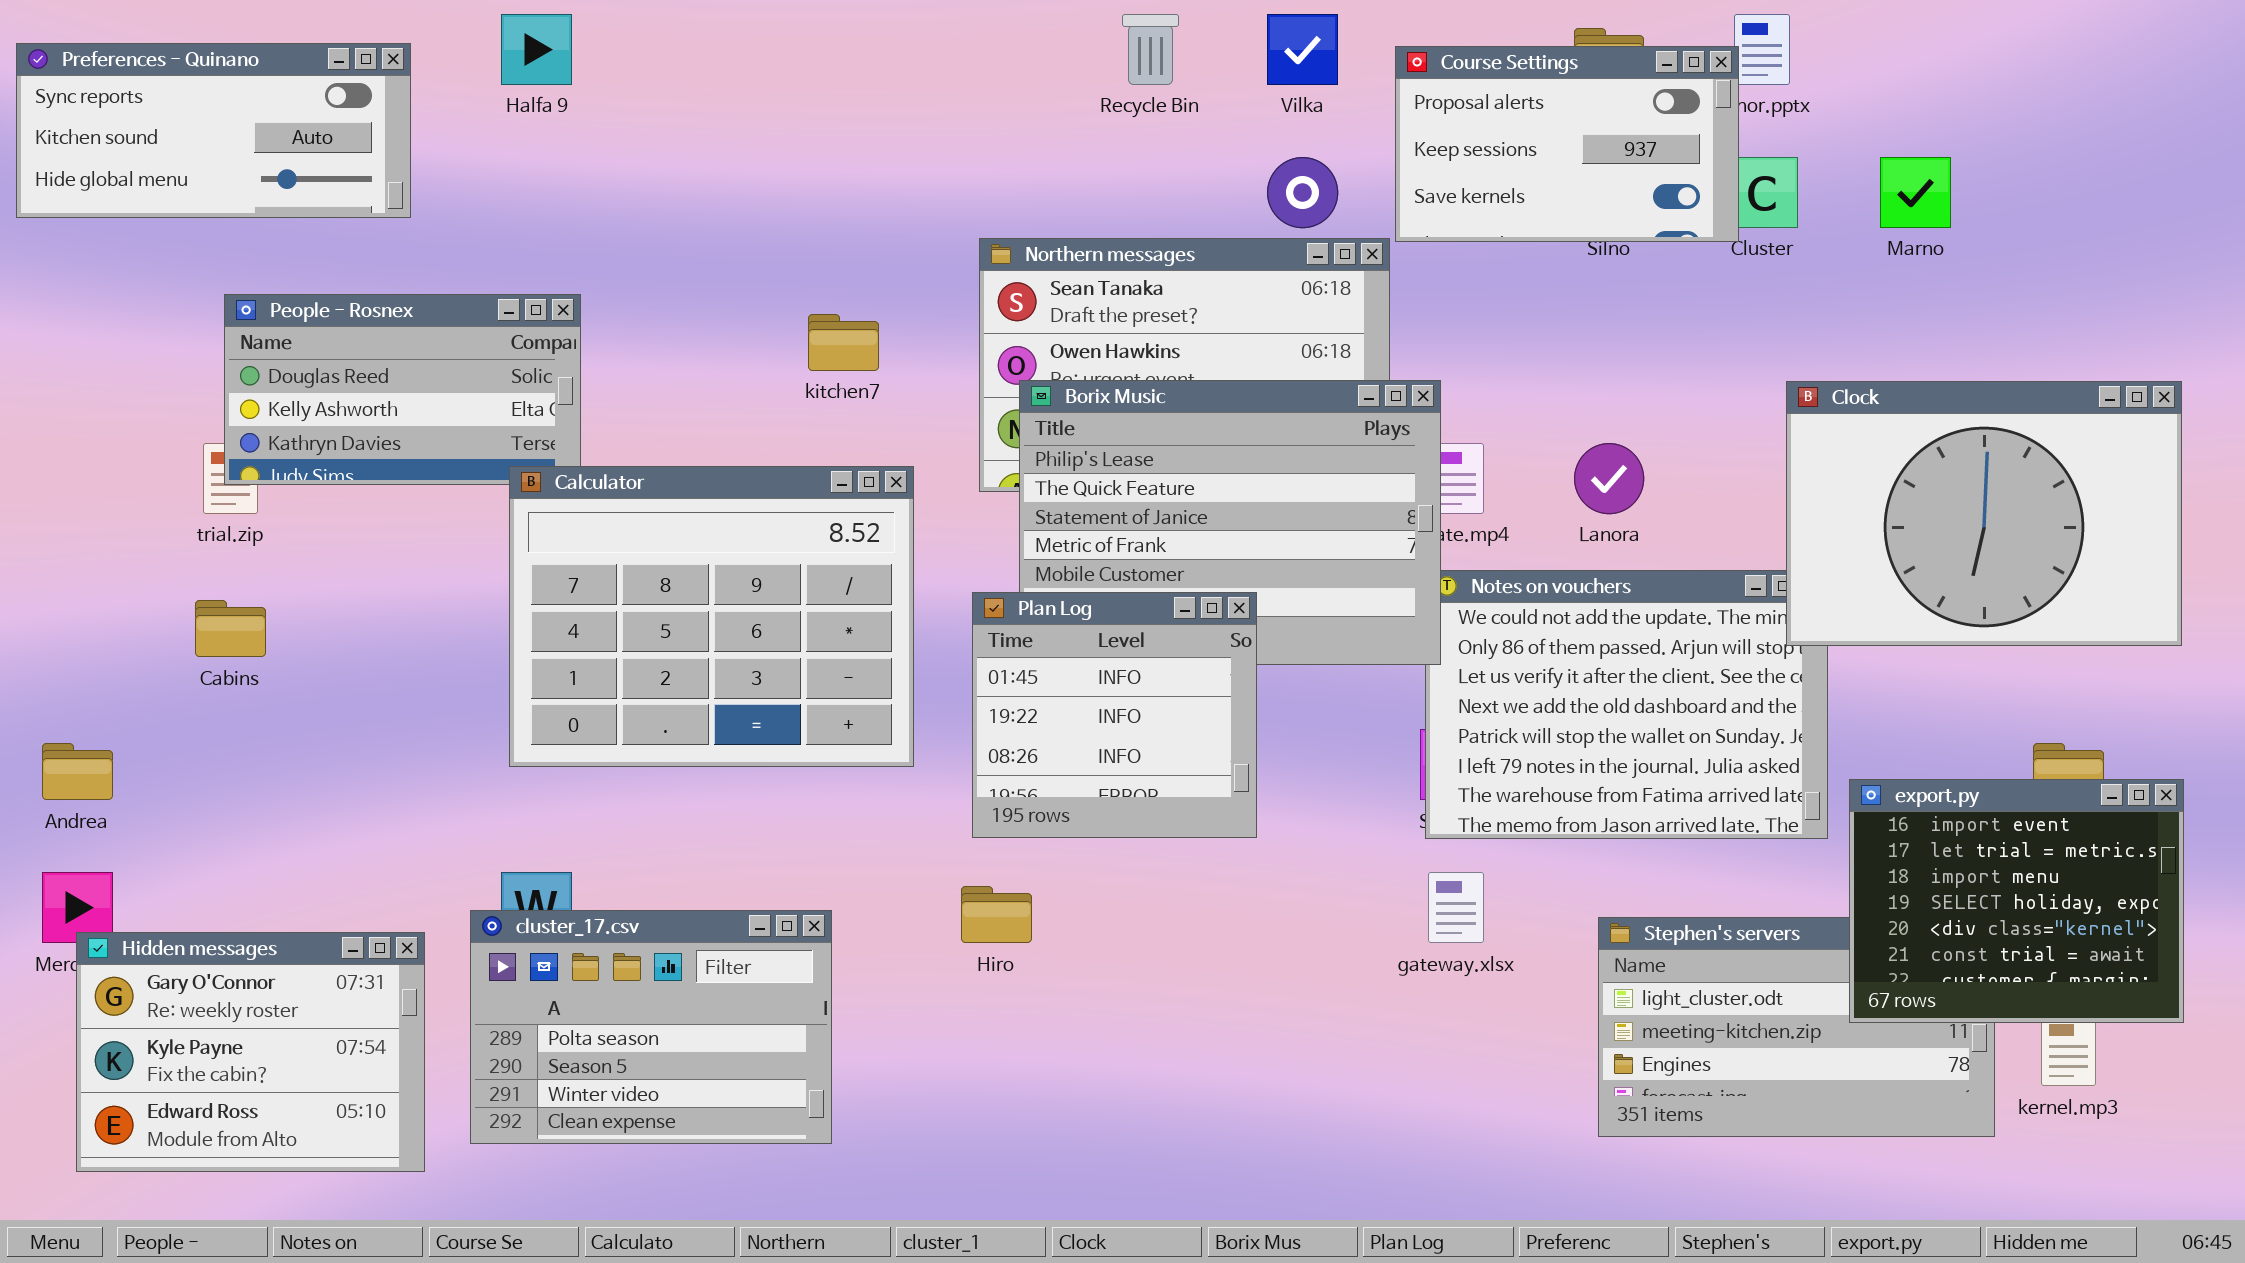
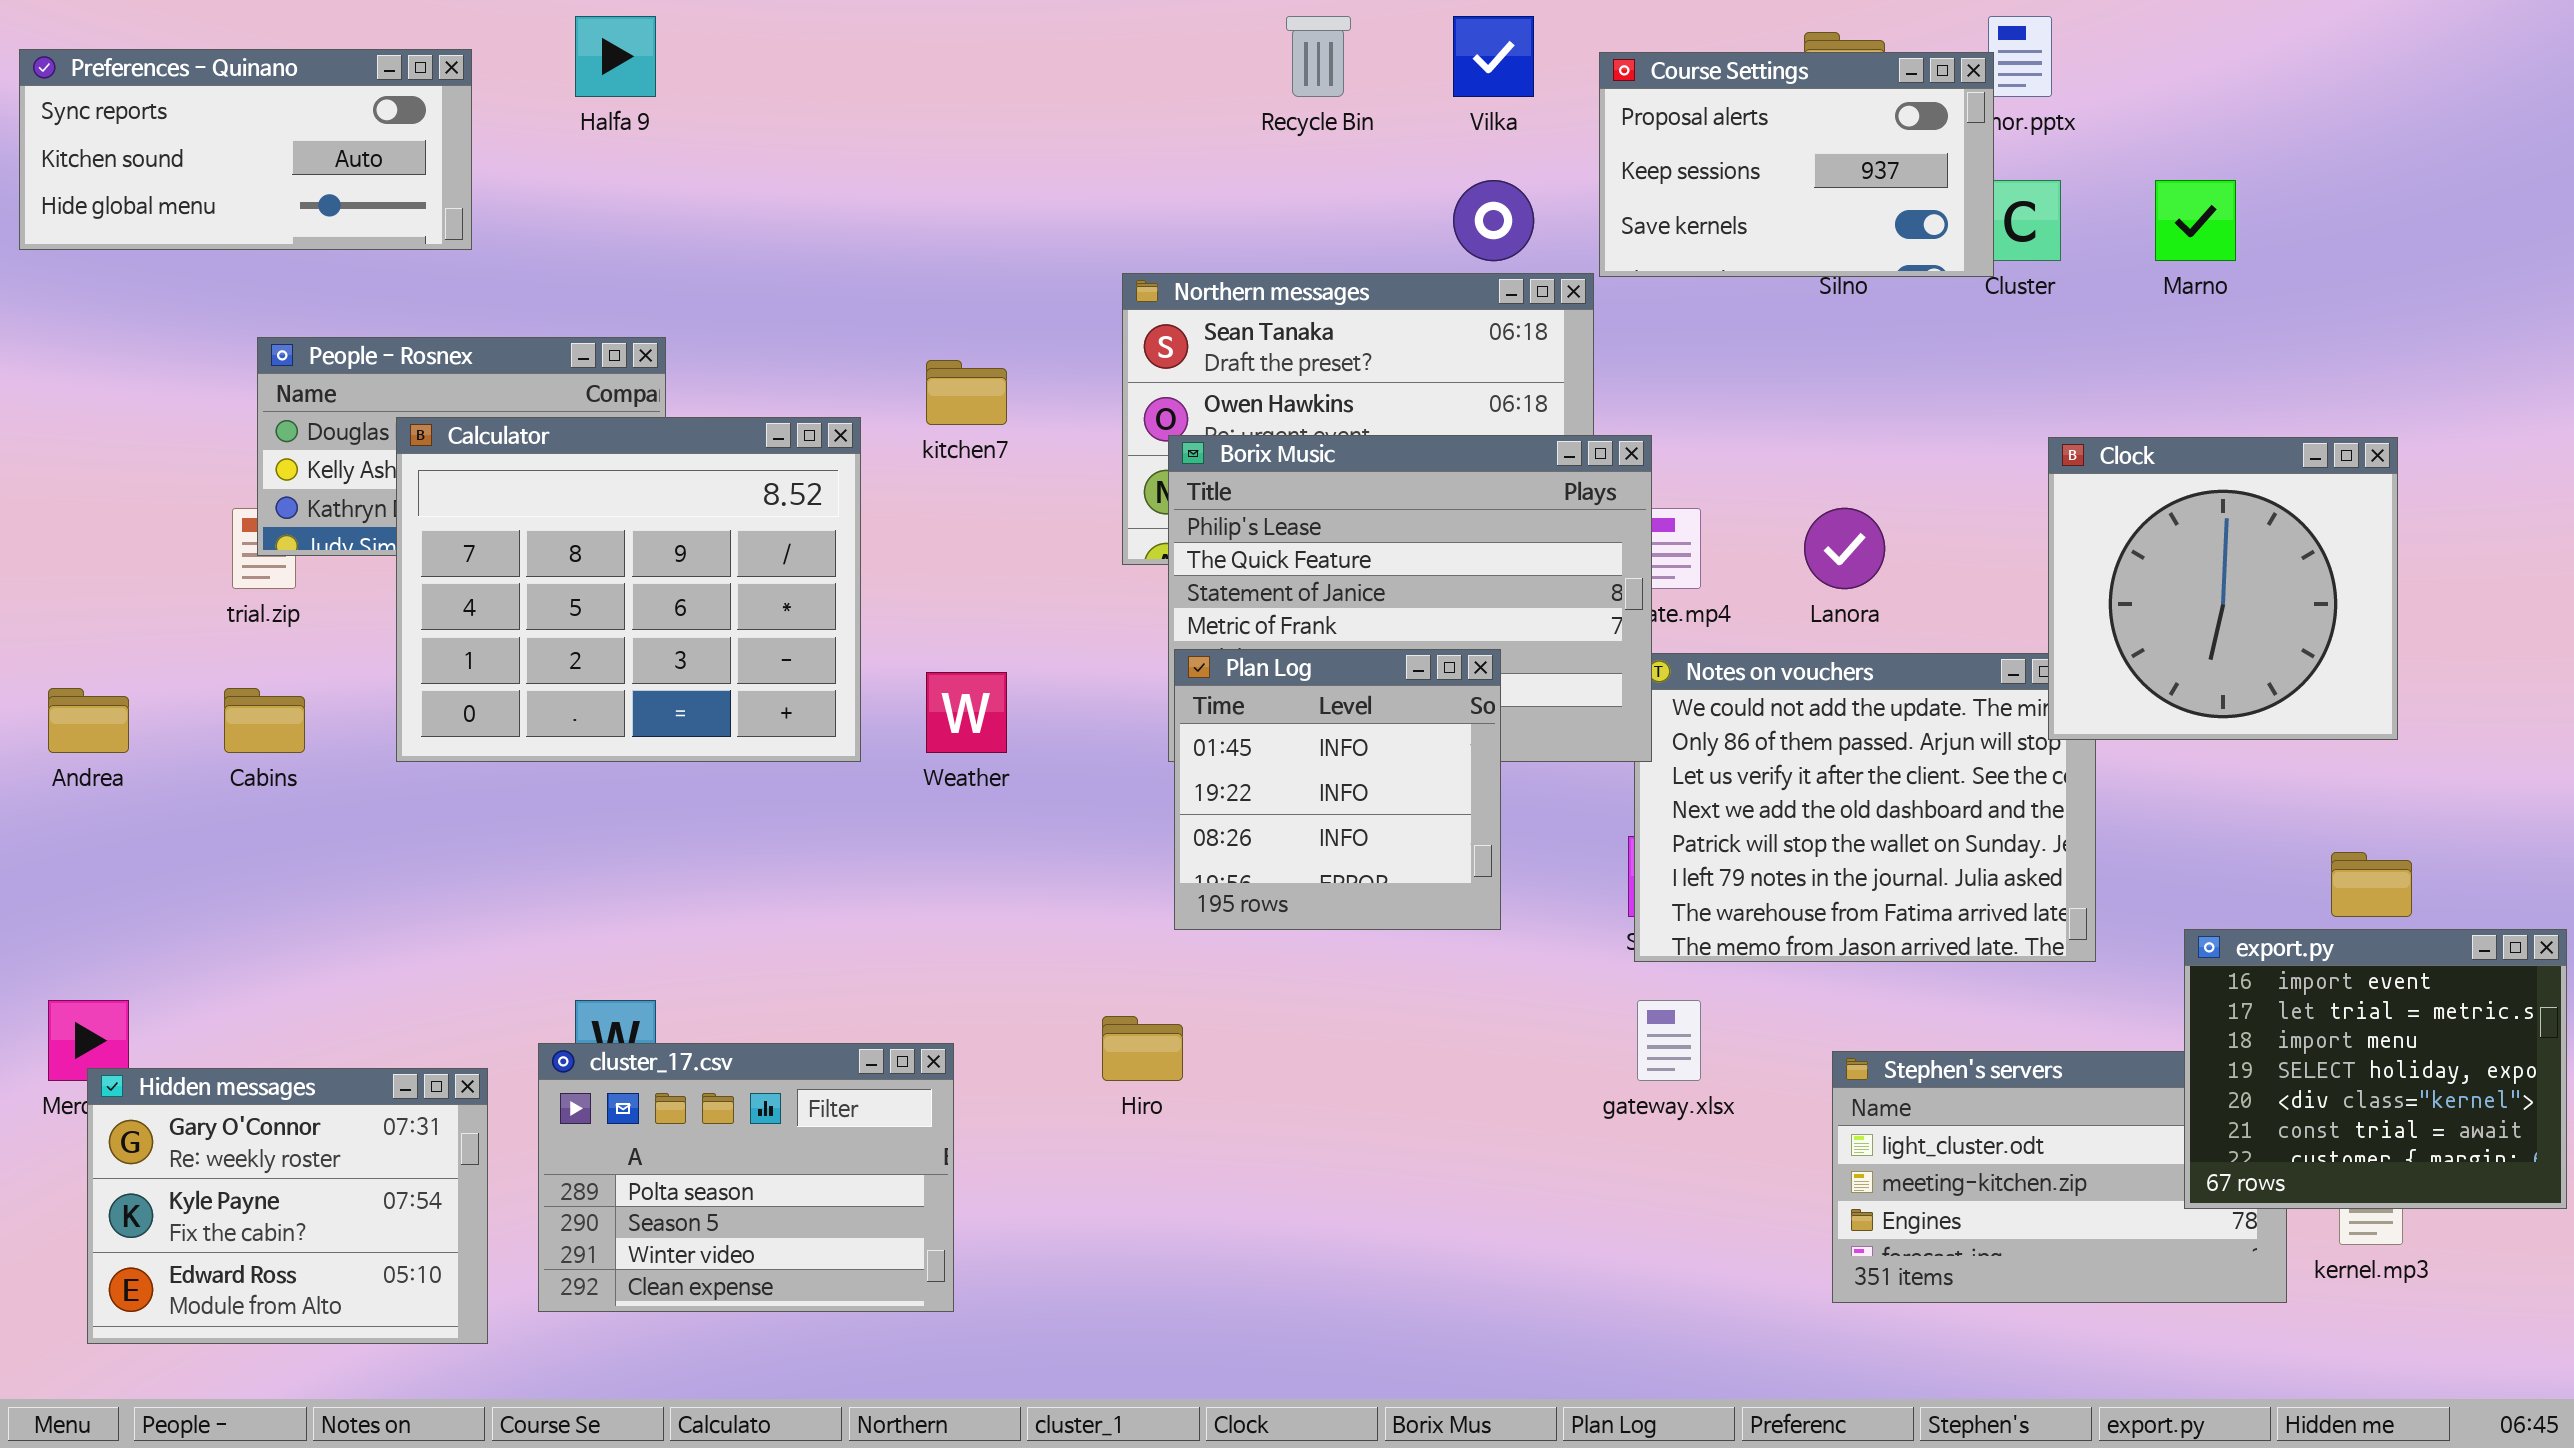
Clock: [1786,381,2182,646] -> [2048,437,2398,740], resized
Calculator: [509,466,914,767] -> [396,417,861,762], moved
Plan Log: [972,592,1257,838] -> [1174,649,1501,930], moved
Andrea: [42,743,113,800] -> [48,688,129,753], moved
export.py: [1849,779,2184,1023] -> [2184,929,2567,1209], moved

